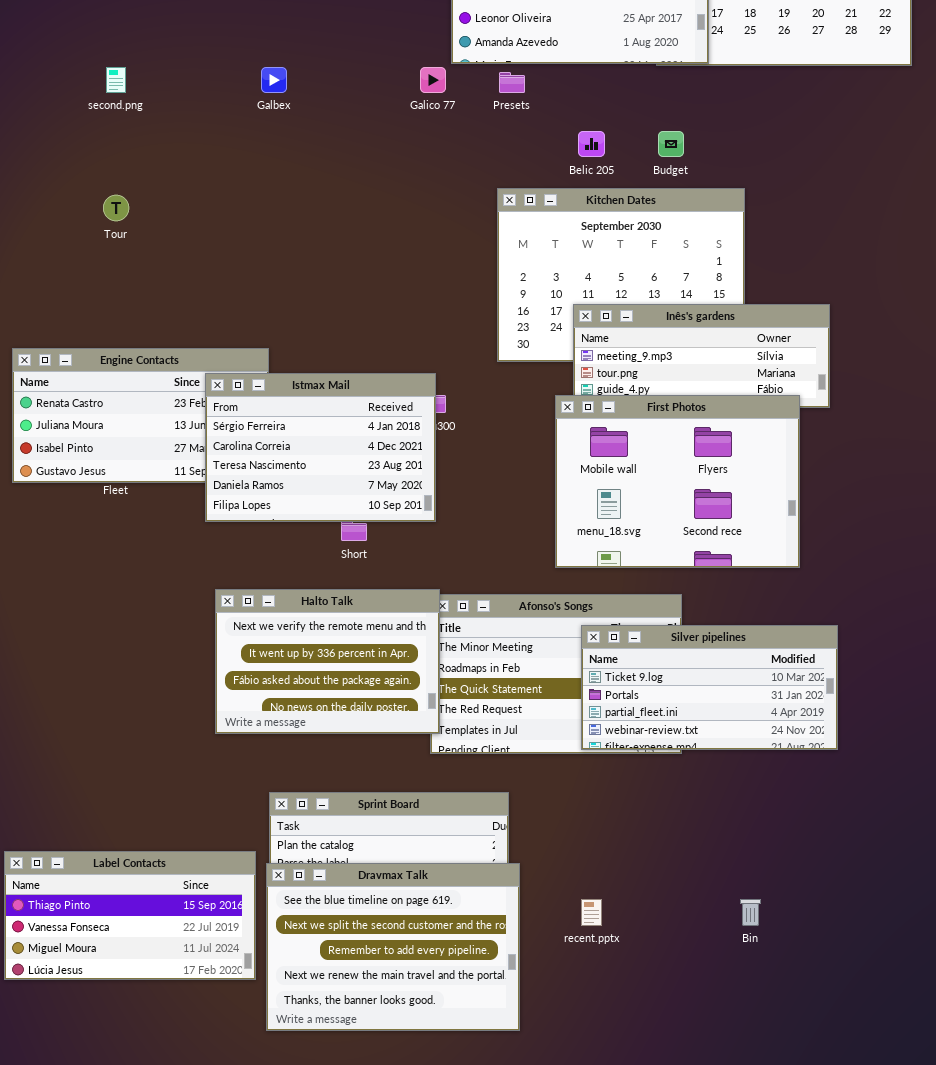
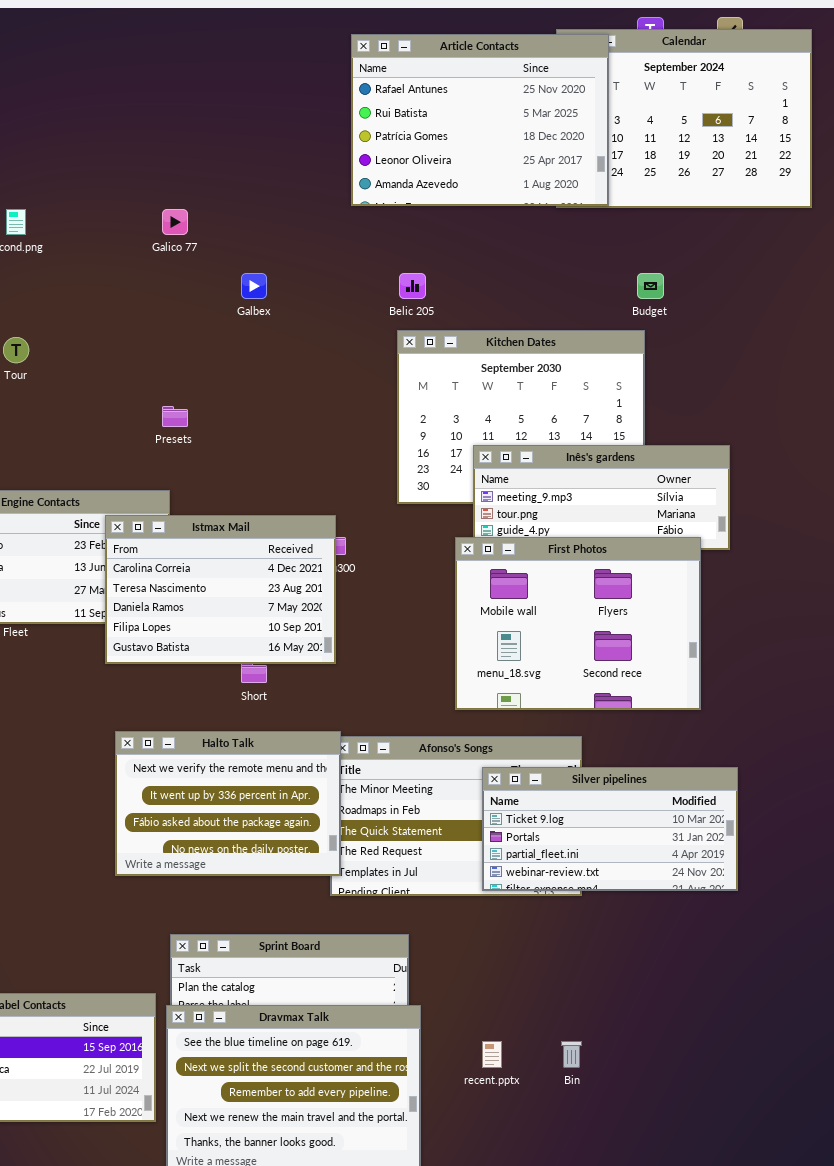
Galbex: [261,67,287,93] -> [241,273,267,299], moved
Galico 77: [420,67,446,93] -> [162,209,188,235], moved
Presets: [499,72,525,93] -> [162,406,188,427], moved
Belic 205: [578,131,605,157] -> [399,273,426,299], moved
Budget: [658,131,684,157] -> [637,273,664,299], moved
Istmax Mail: [205,373,436,522] -> [105,515,336,664], scrolled down 1 row
Bin: [740,899,761,926] -> [561,1041,582,1068], moved

